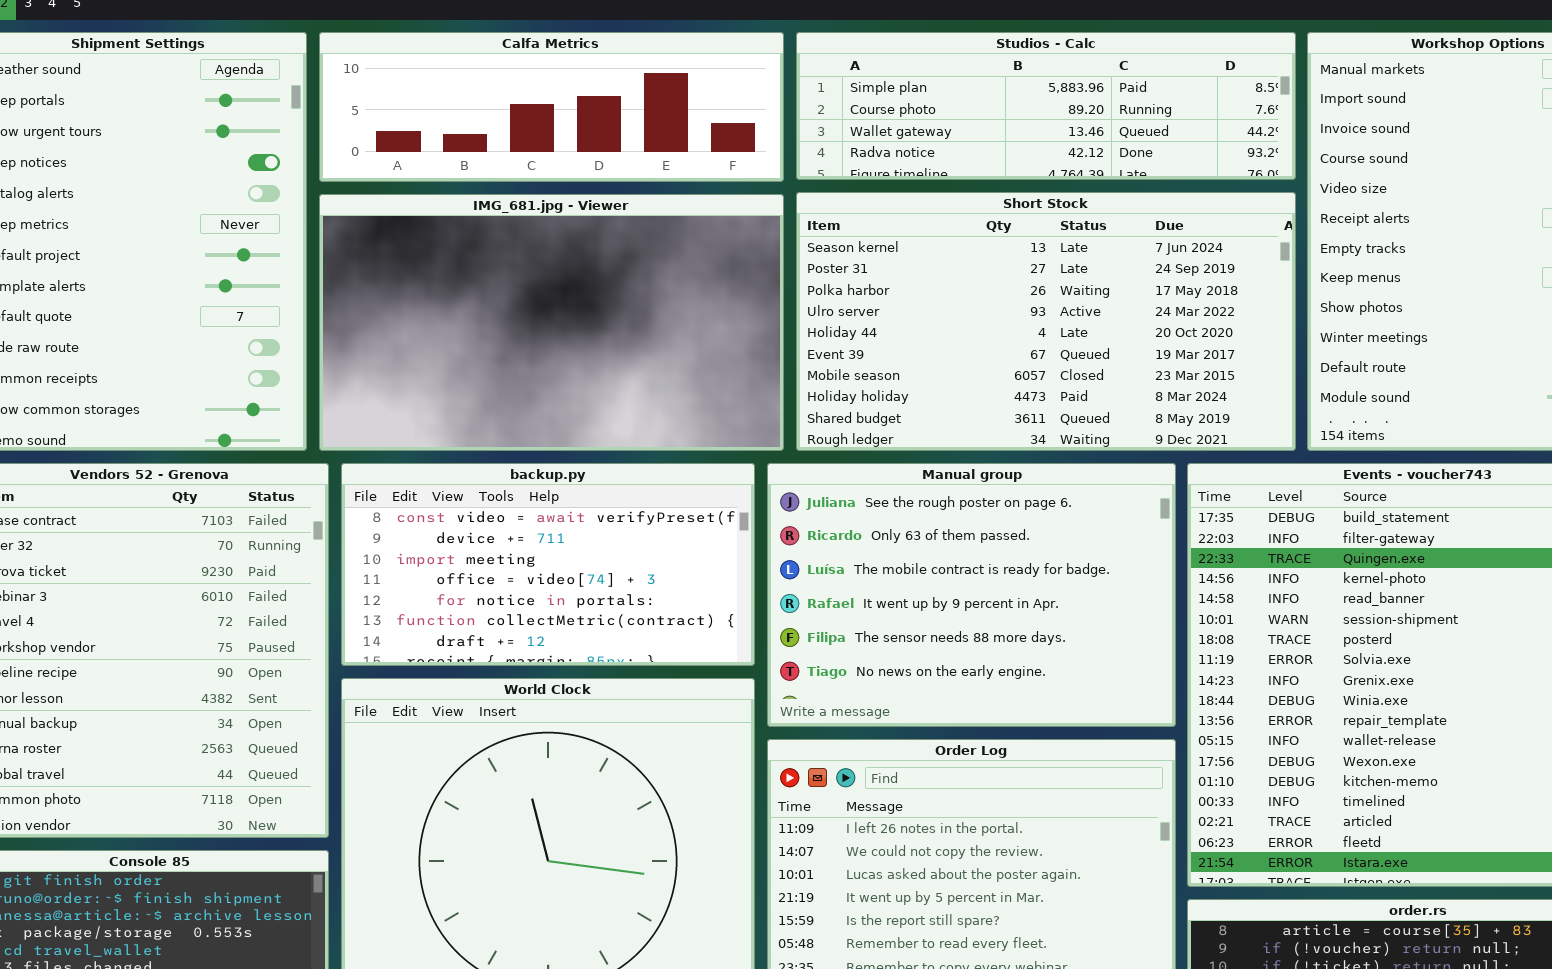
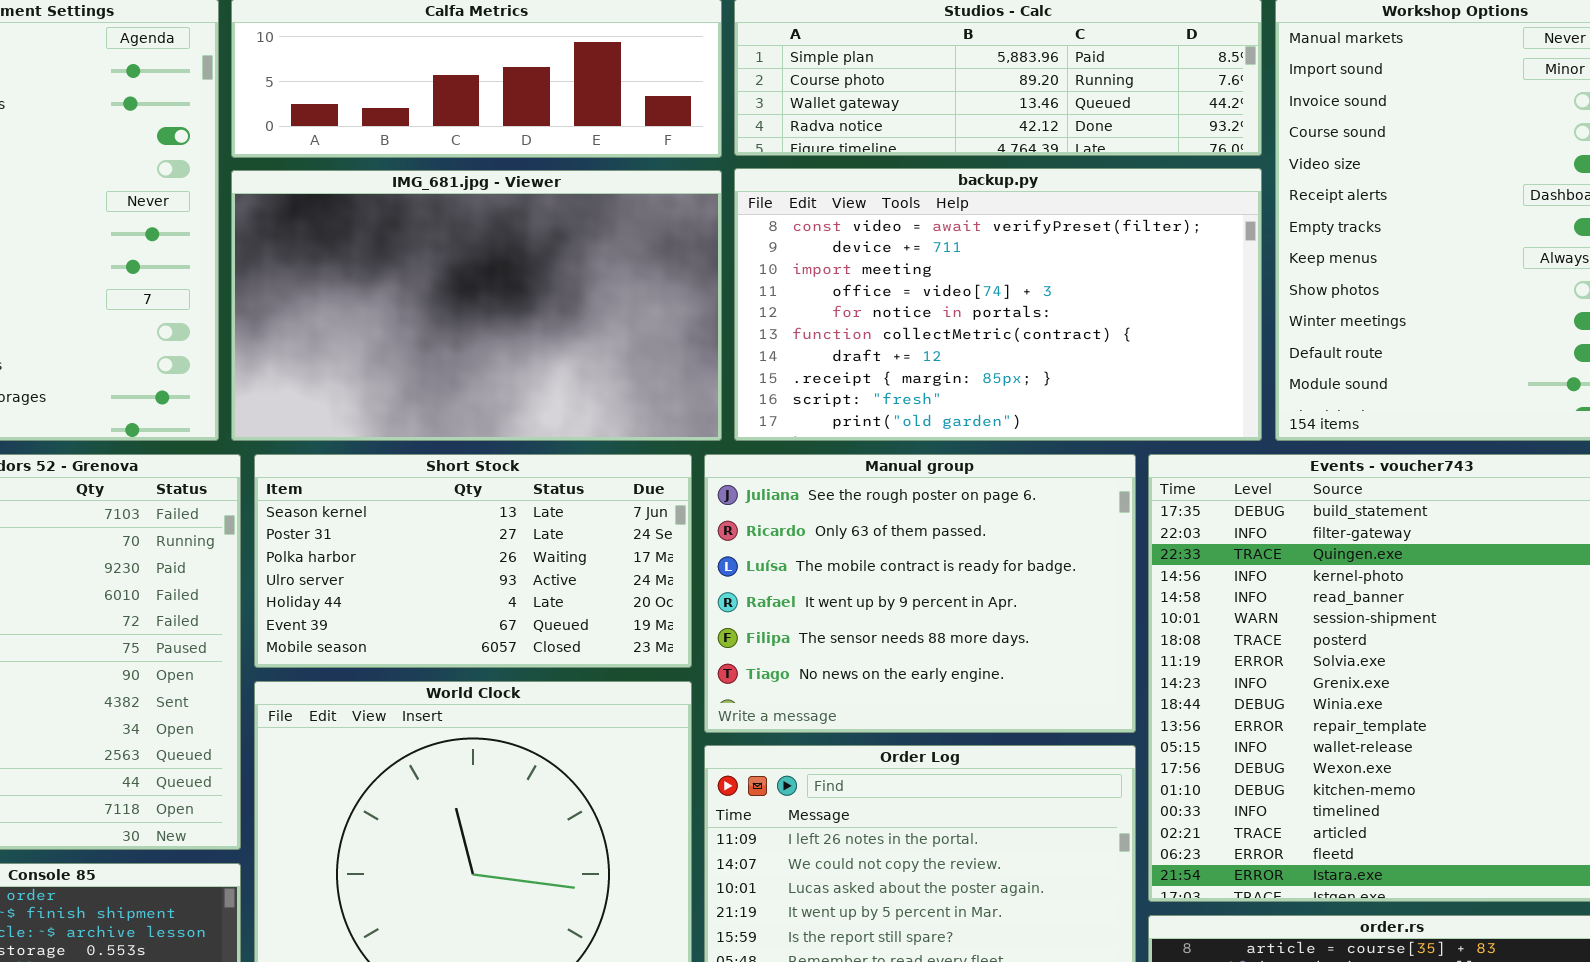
Short Stock: [796,192,1296,451] -> [254,454,692,668], moved, resized
backup.py: [341,463,755,666] -> [734,168,1262,441], moved, resized

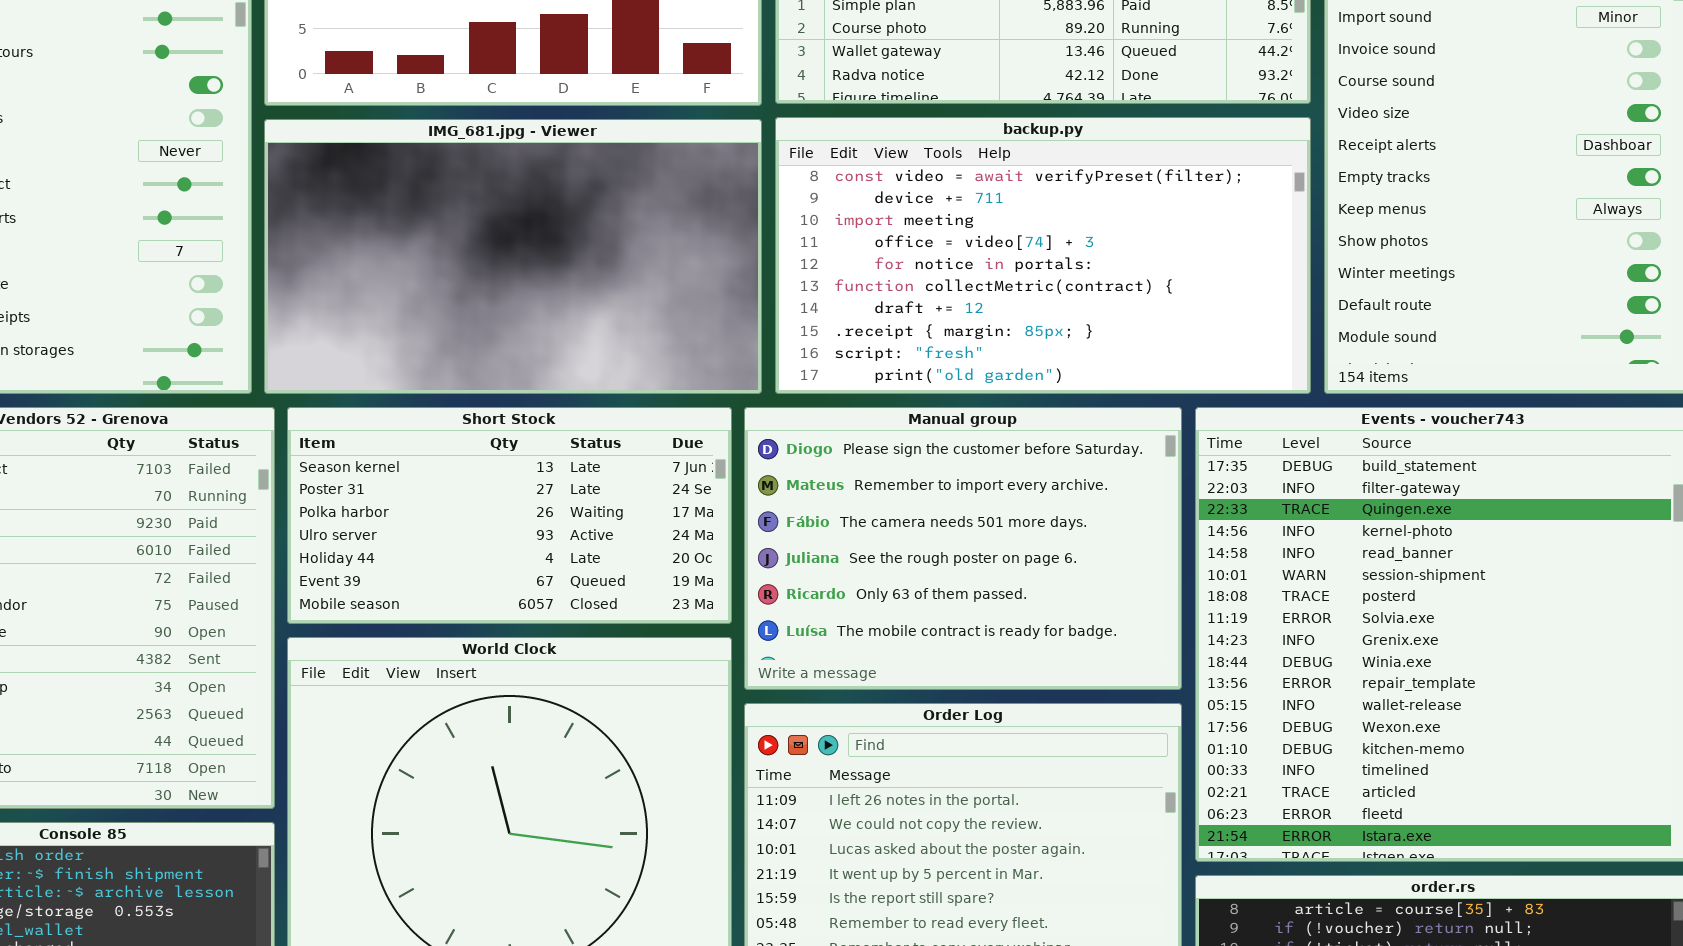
Manual group: [704,454,1136,733] -> [744,407,1182,690], scrolled up 3 rows

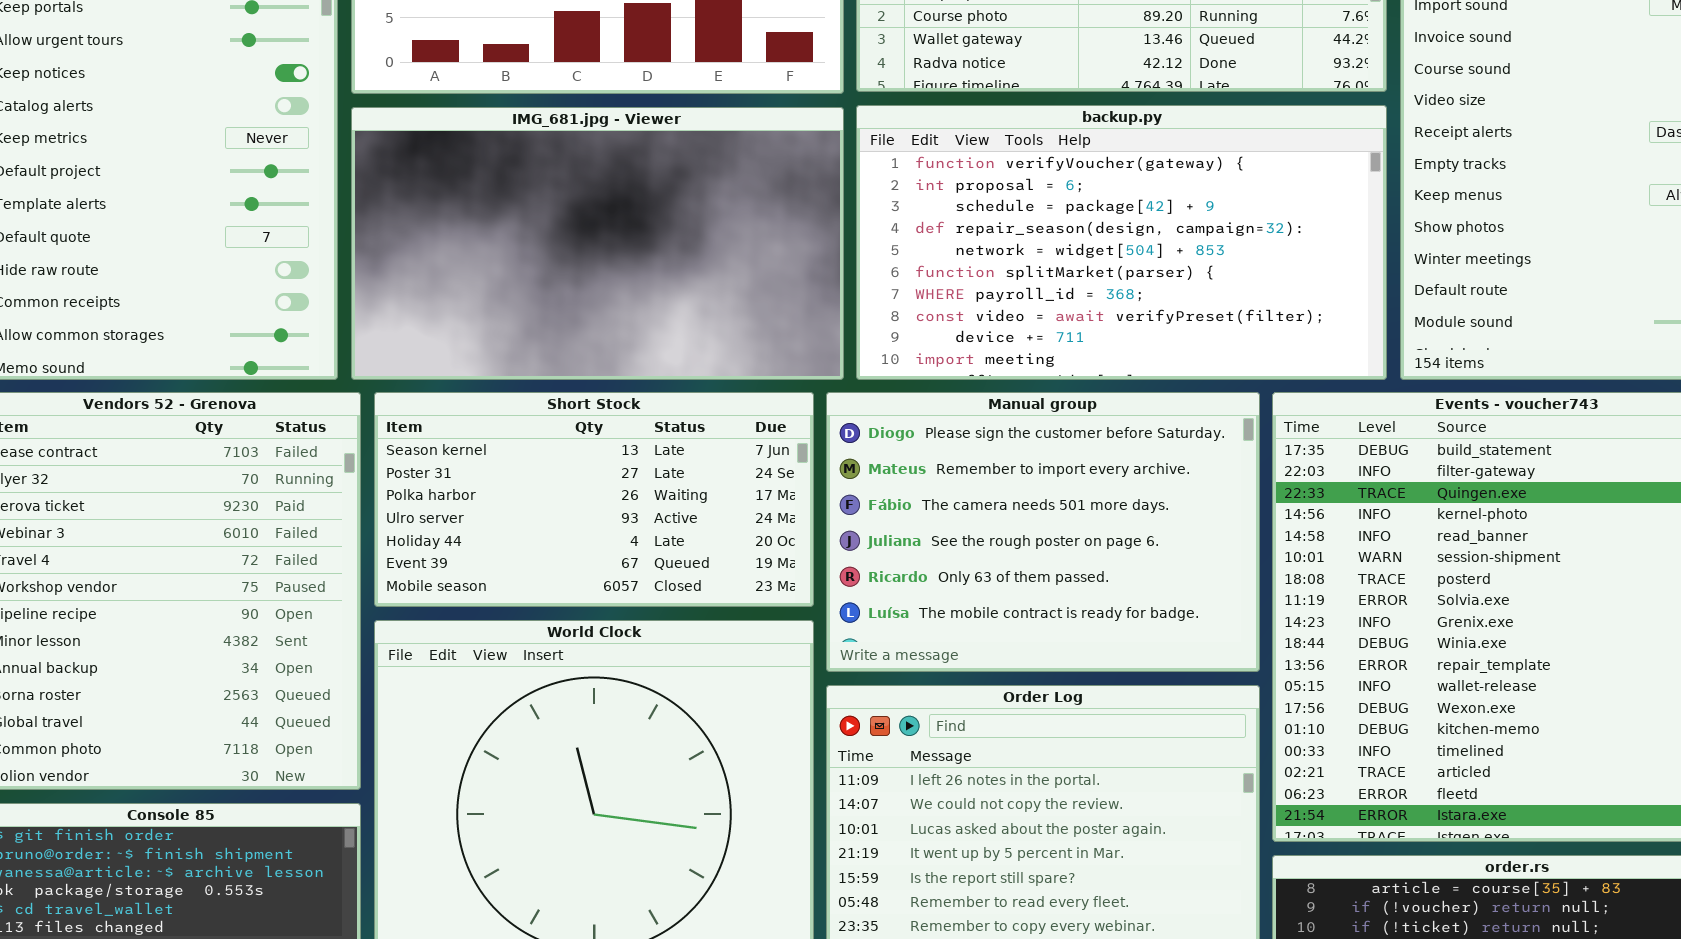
backup.py: [775,117,1311,394] -> [856,105,1387,380], scrolled up 7 rows

